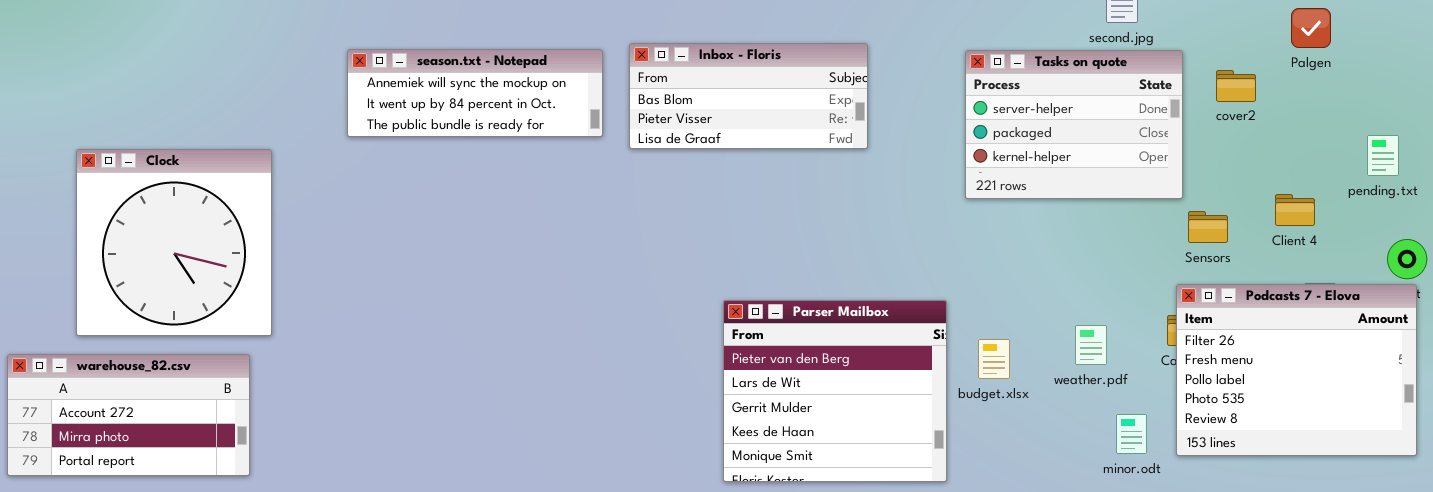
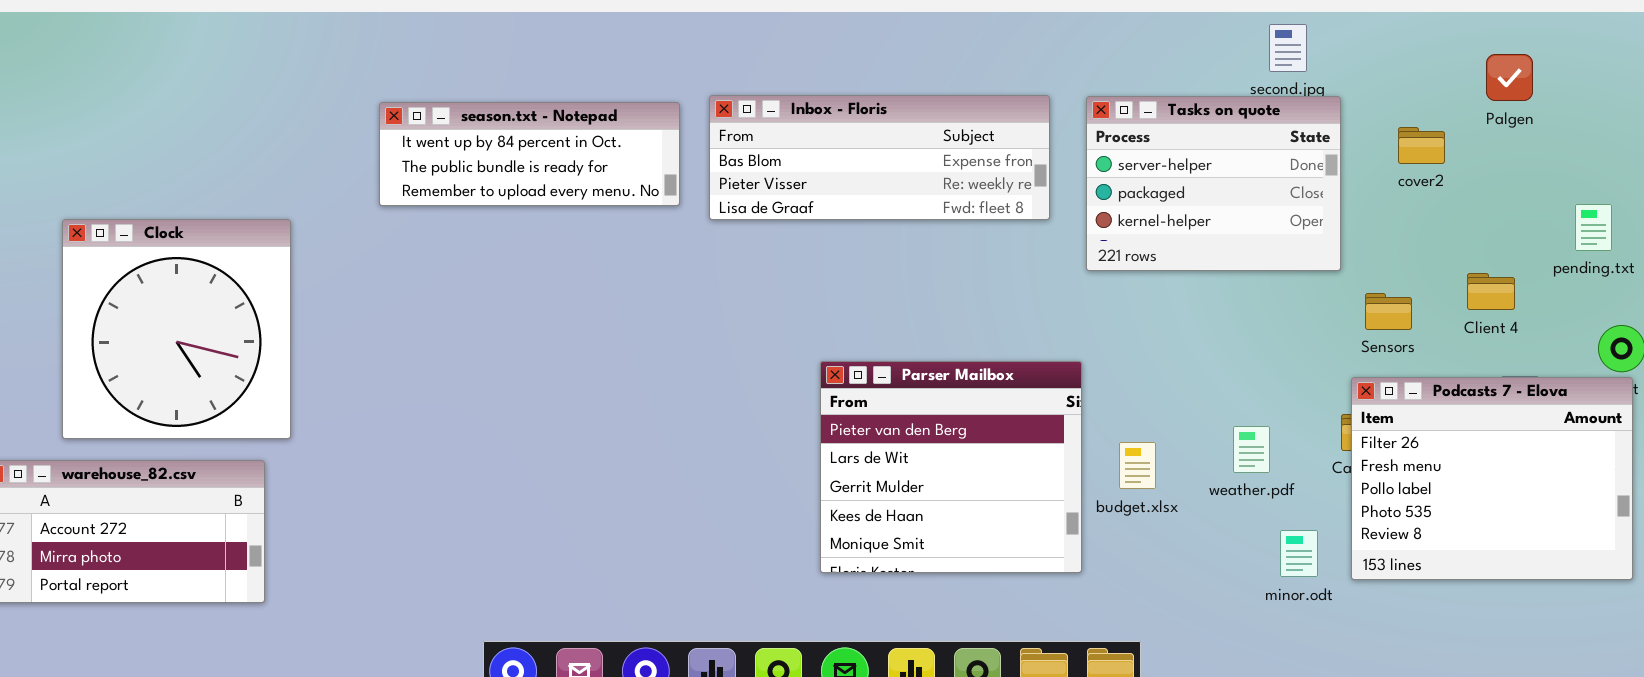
Inbox - Floris: [629,43,868,149] -> [709,95,1050,220], resized
season.txt - Notepad: [347,49,603,137] -> [379,102,680,206], scrolled down 1 row
Tasks on quote: [965,50,1183,199] -> [1086,96,1341,271], moved
Parser Mailbox: [723,300,947,482] -> [820,361,1082,573], moved

